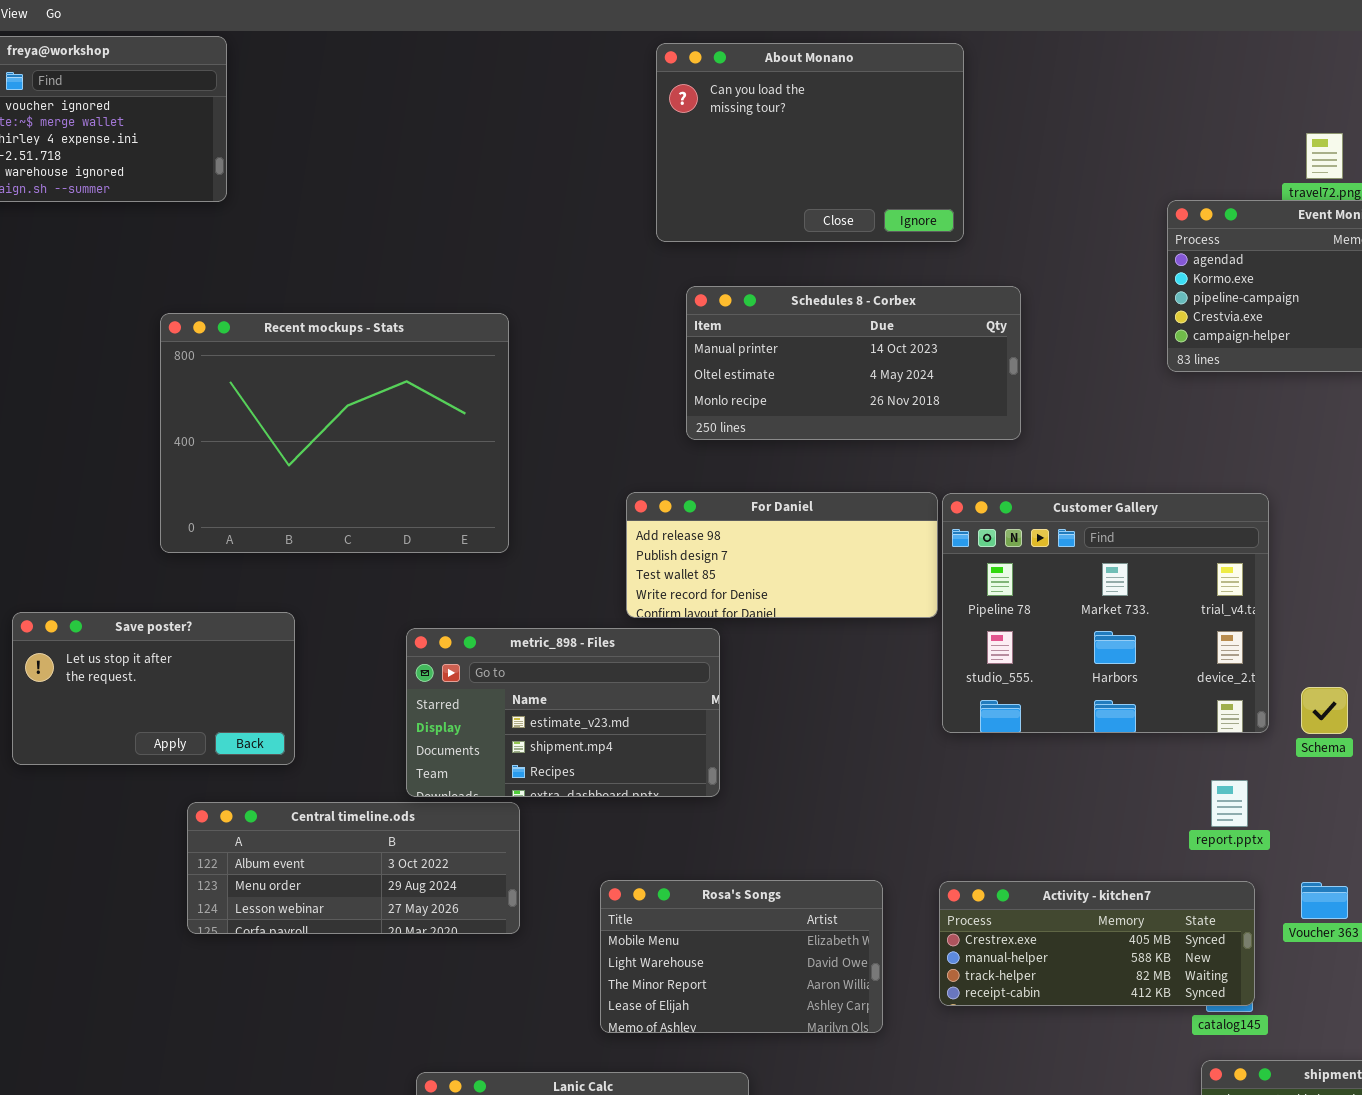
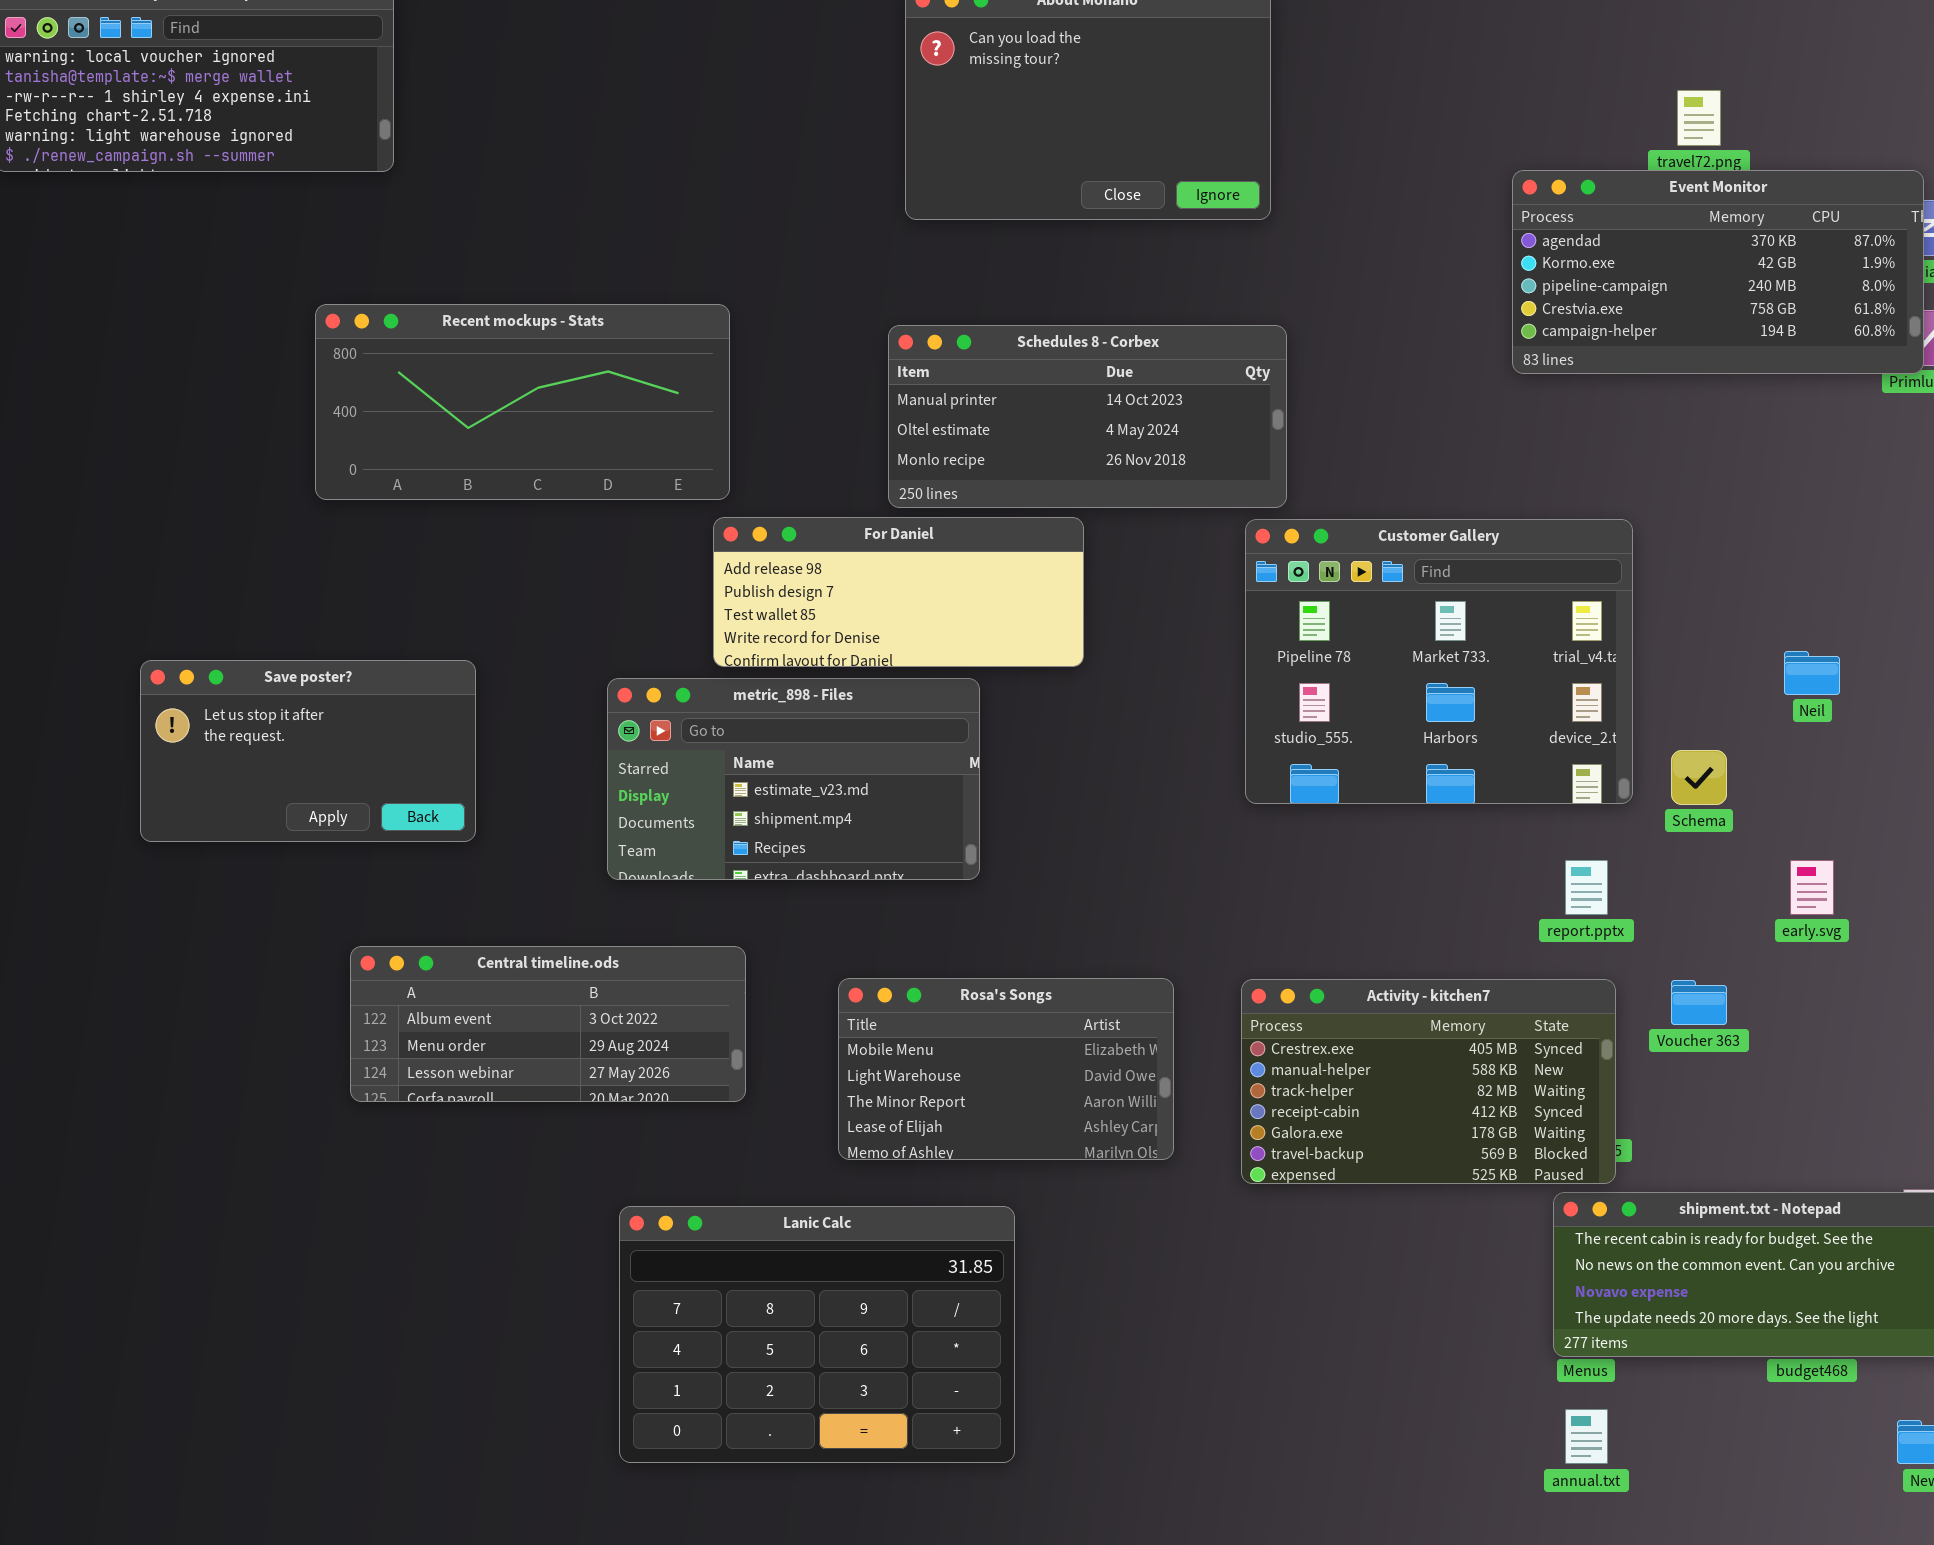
Schedules 8 - Corbex: [686,286,1021,440] -> [888,325,1287,508], moved
Recent mockups - Stats: [160,313,509,553] -> [315,304,730,500], resized
For Daniel: [626,492,938,618] -> [713,517,1084,667], moved
Central timeline.ods: [187,802,520,934] -> [350,946,746,1102], moved
Activity - kitchen7: [939,881,1255,1006] -> [1241,979,1616,1184], resized

